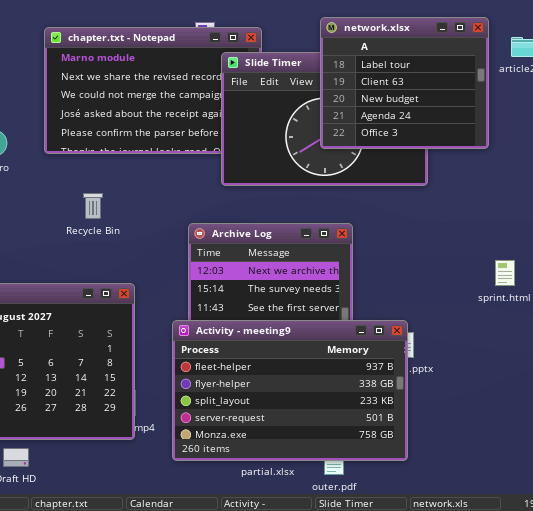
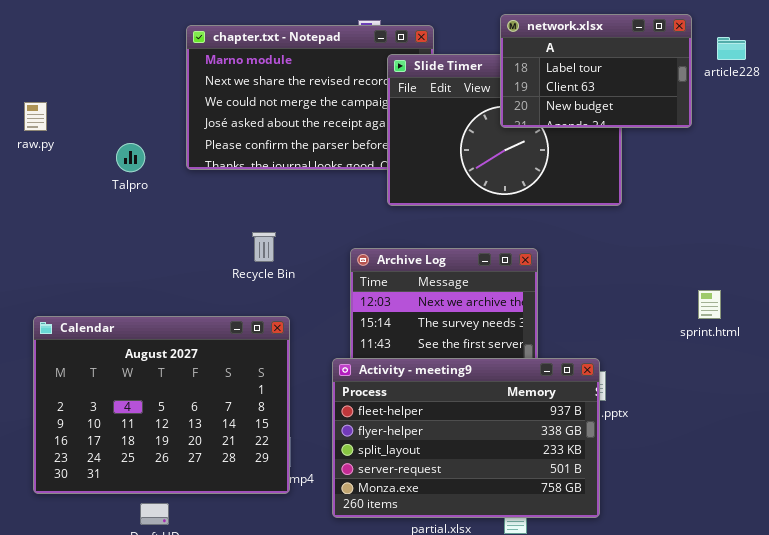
network.xlsx: [320,17,489,149] -> [500,14,692,128], resized
Recycle Bin: [83,193,103,219] -> [252,232,276,262], moved

